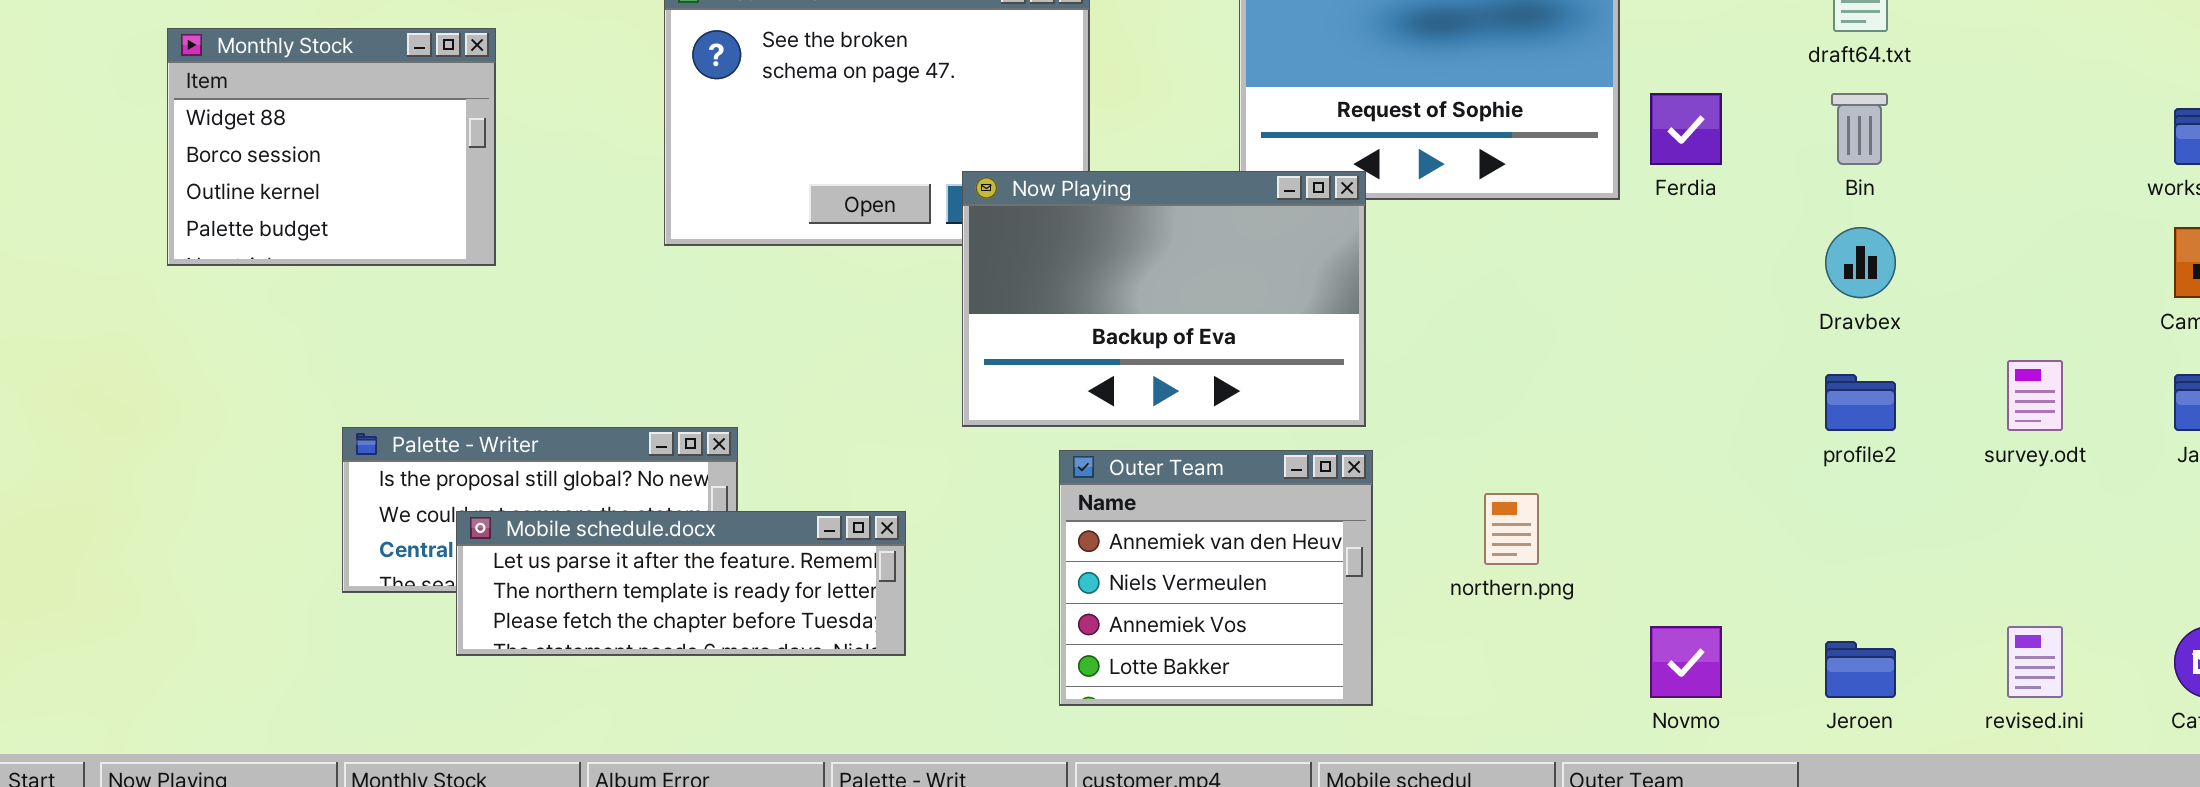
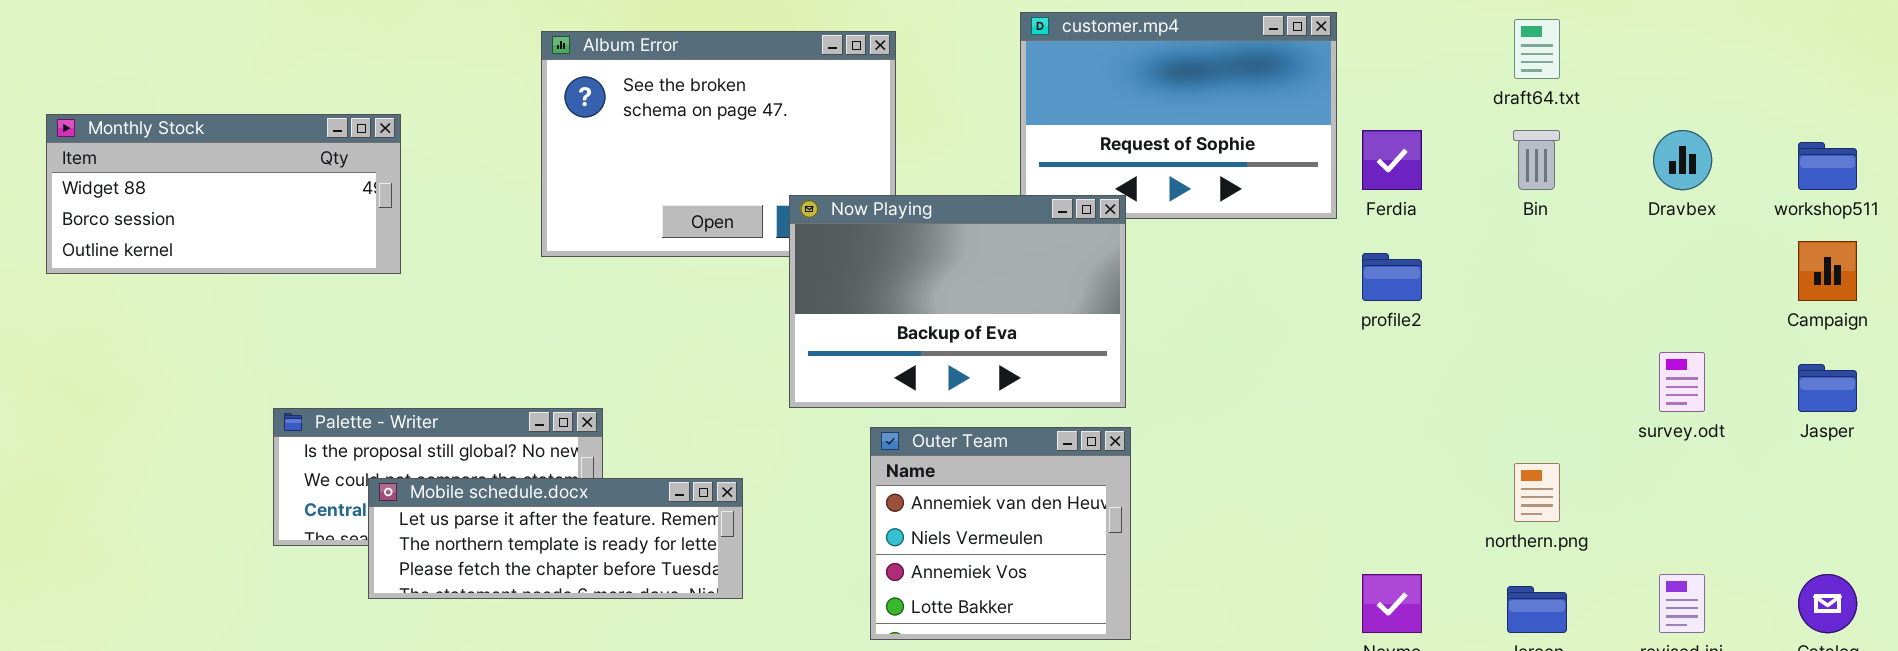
Monthly Stock: [167,28,496,266] -> [46,114,401,274], resized
Dravbex: [1825,227,1896,298] -> [1653,130,1712,190], moved
profile2: [1825,374,1896,431] -> [1362,253,1422,301], moved
northern.png: [1484,493,1539,565] -> [1514,463,1560,522], moved

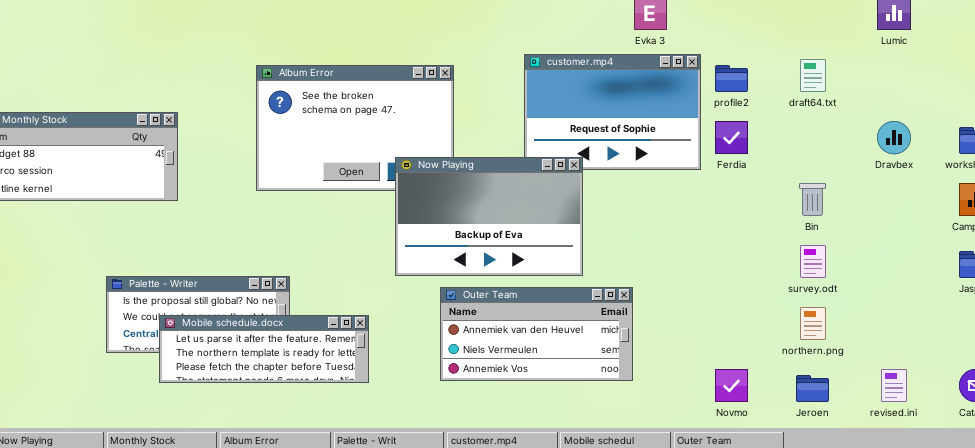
Bin: [1513,130,1560,190] -> [799,183,826,216], moved
profile2: [1362,253,1422,301] -> [715,65,748,92], moved
survey.odt: [1659,352,1705,412] -> [800,245,826,278], moved
Outer Team: [870,427,1131,640] -> [440,287,633,381], resized

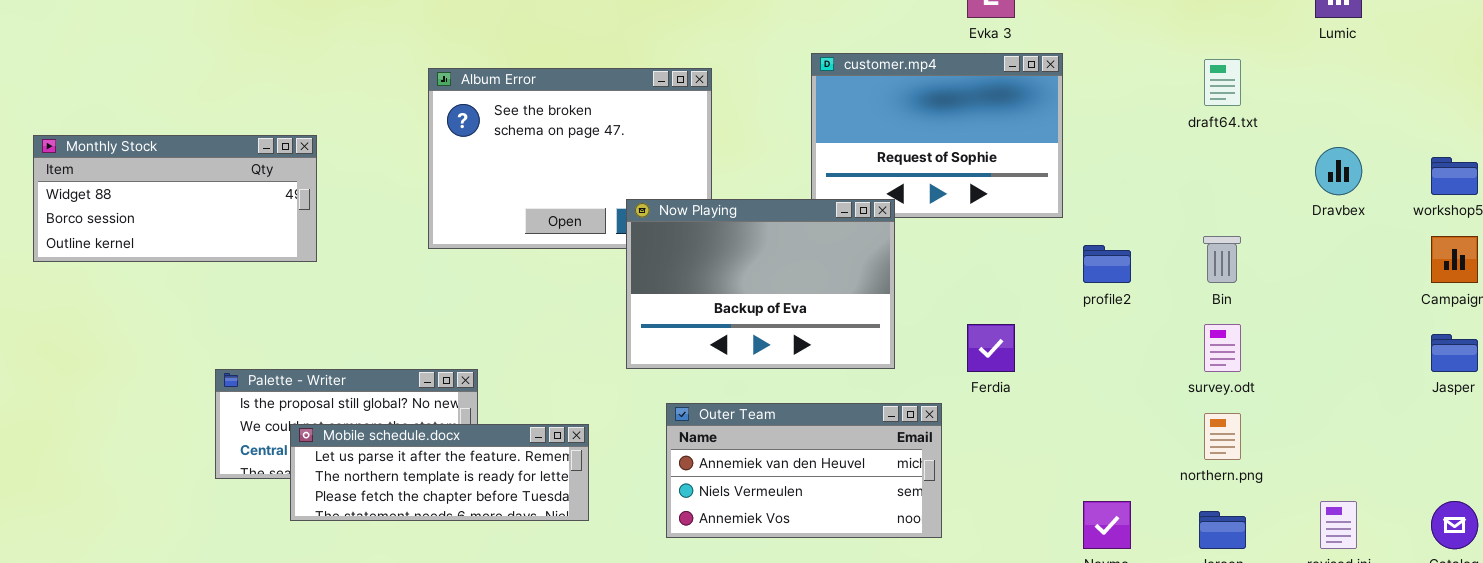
profile2: [715,65,748,92] -> [1083,245,1131,283], moved
Ferdia: [715,121,748,154] -> [967,324,1015,372], moved
Outer Team: [440,287,633,381] -> [666,403,942,538], moved

